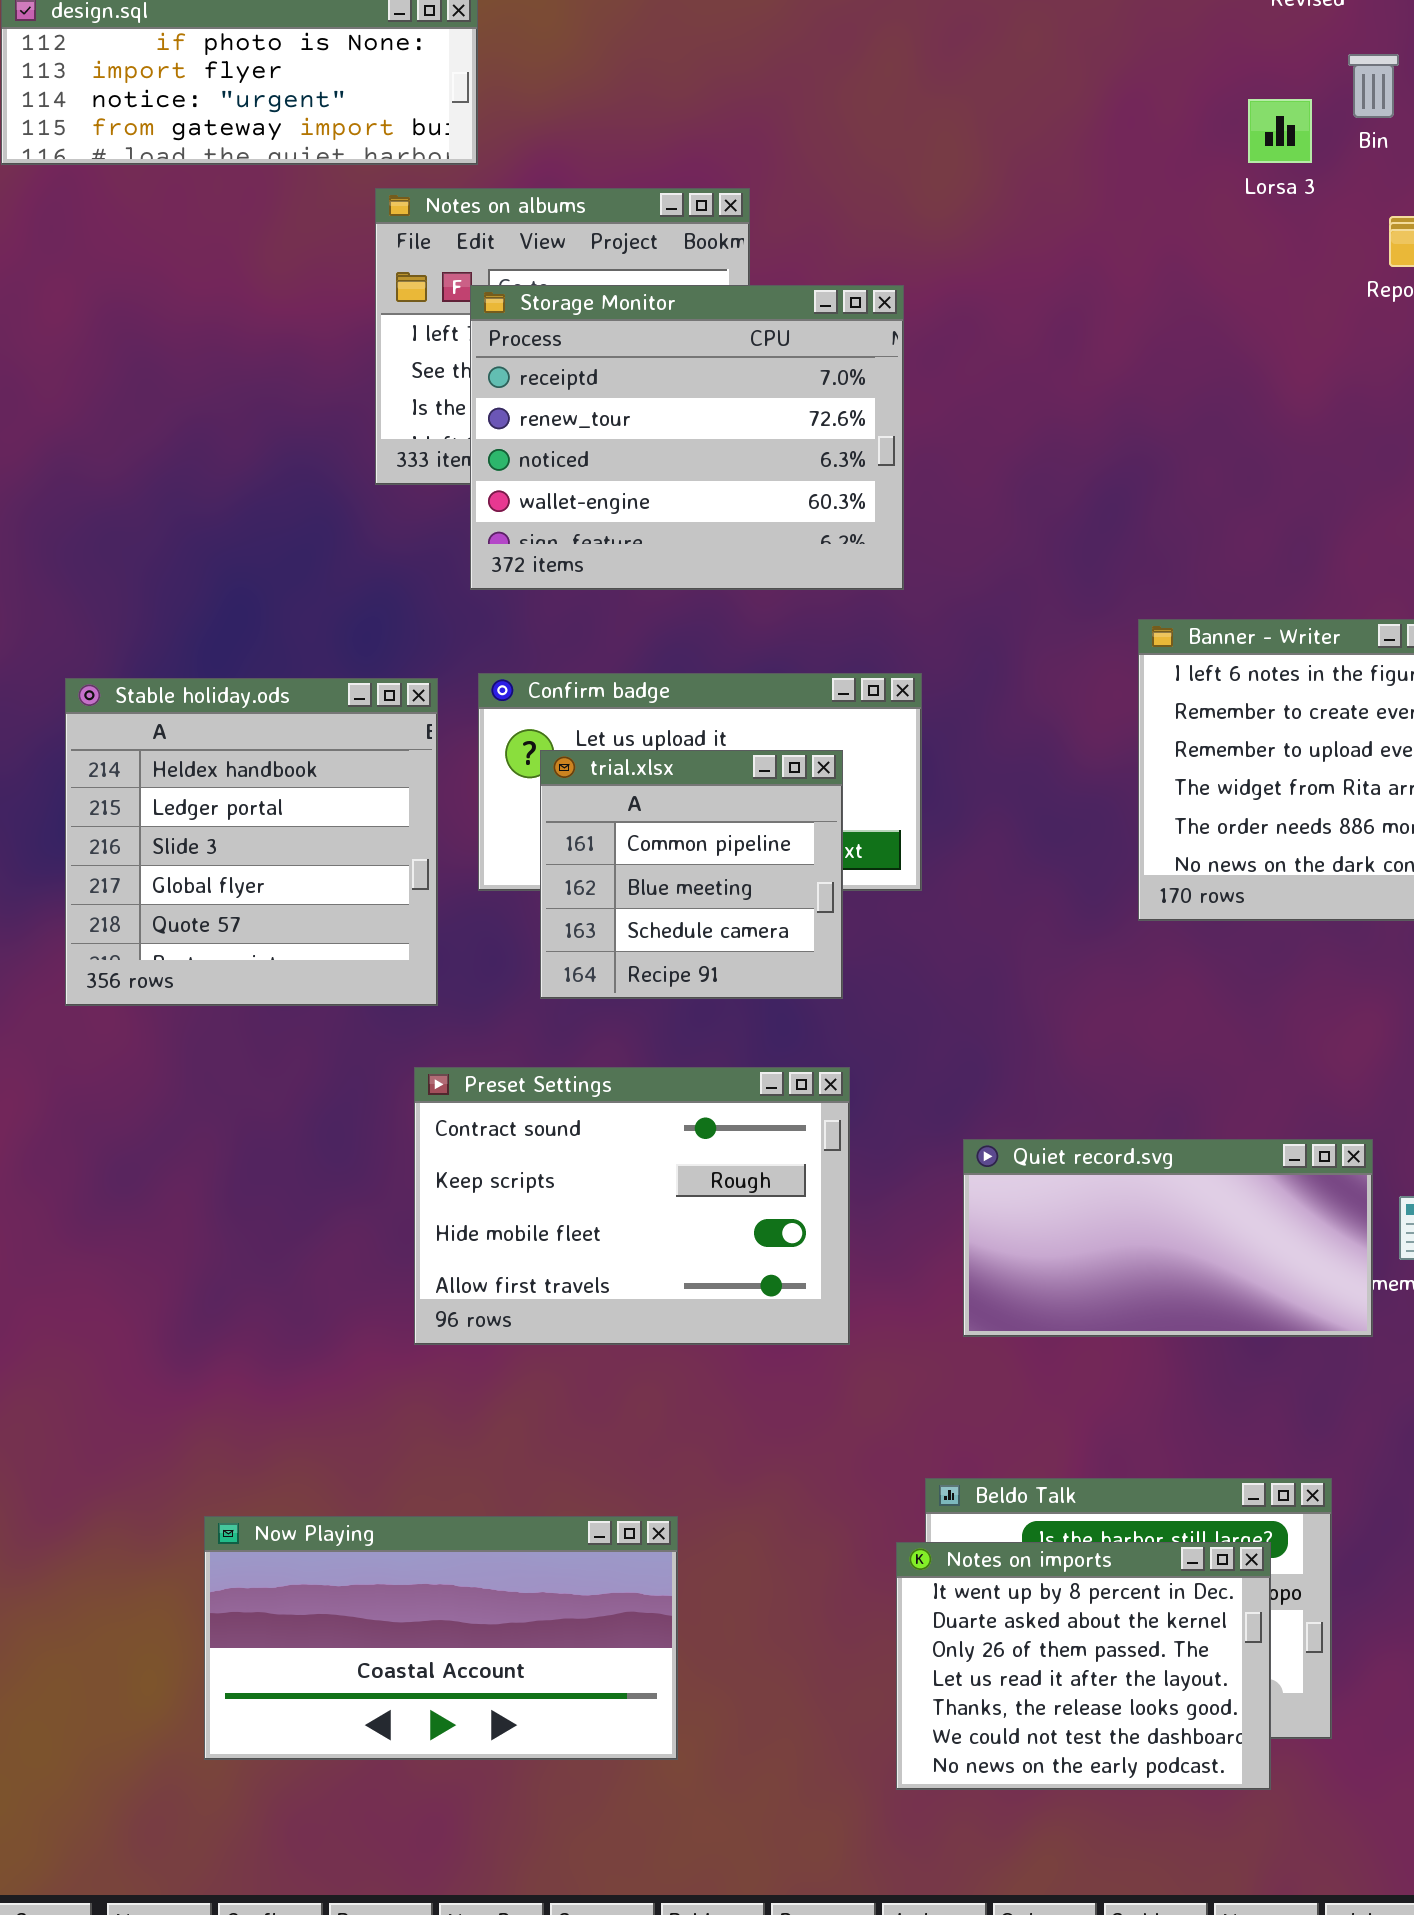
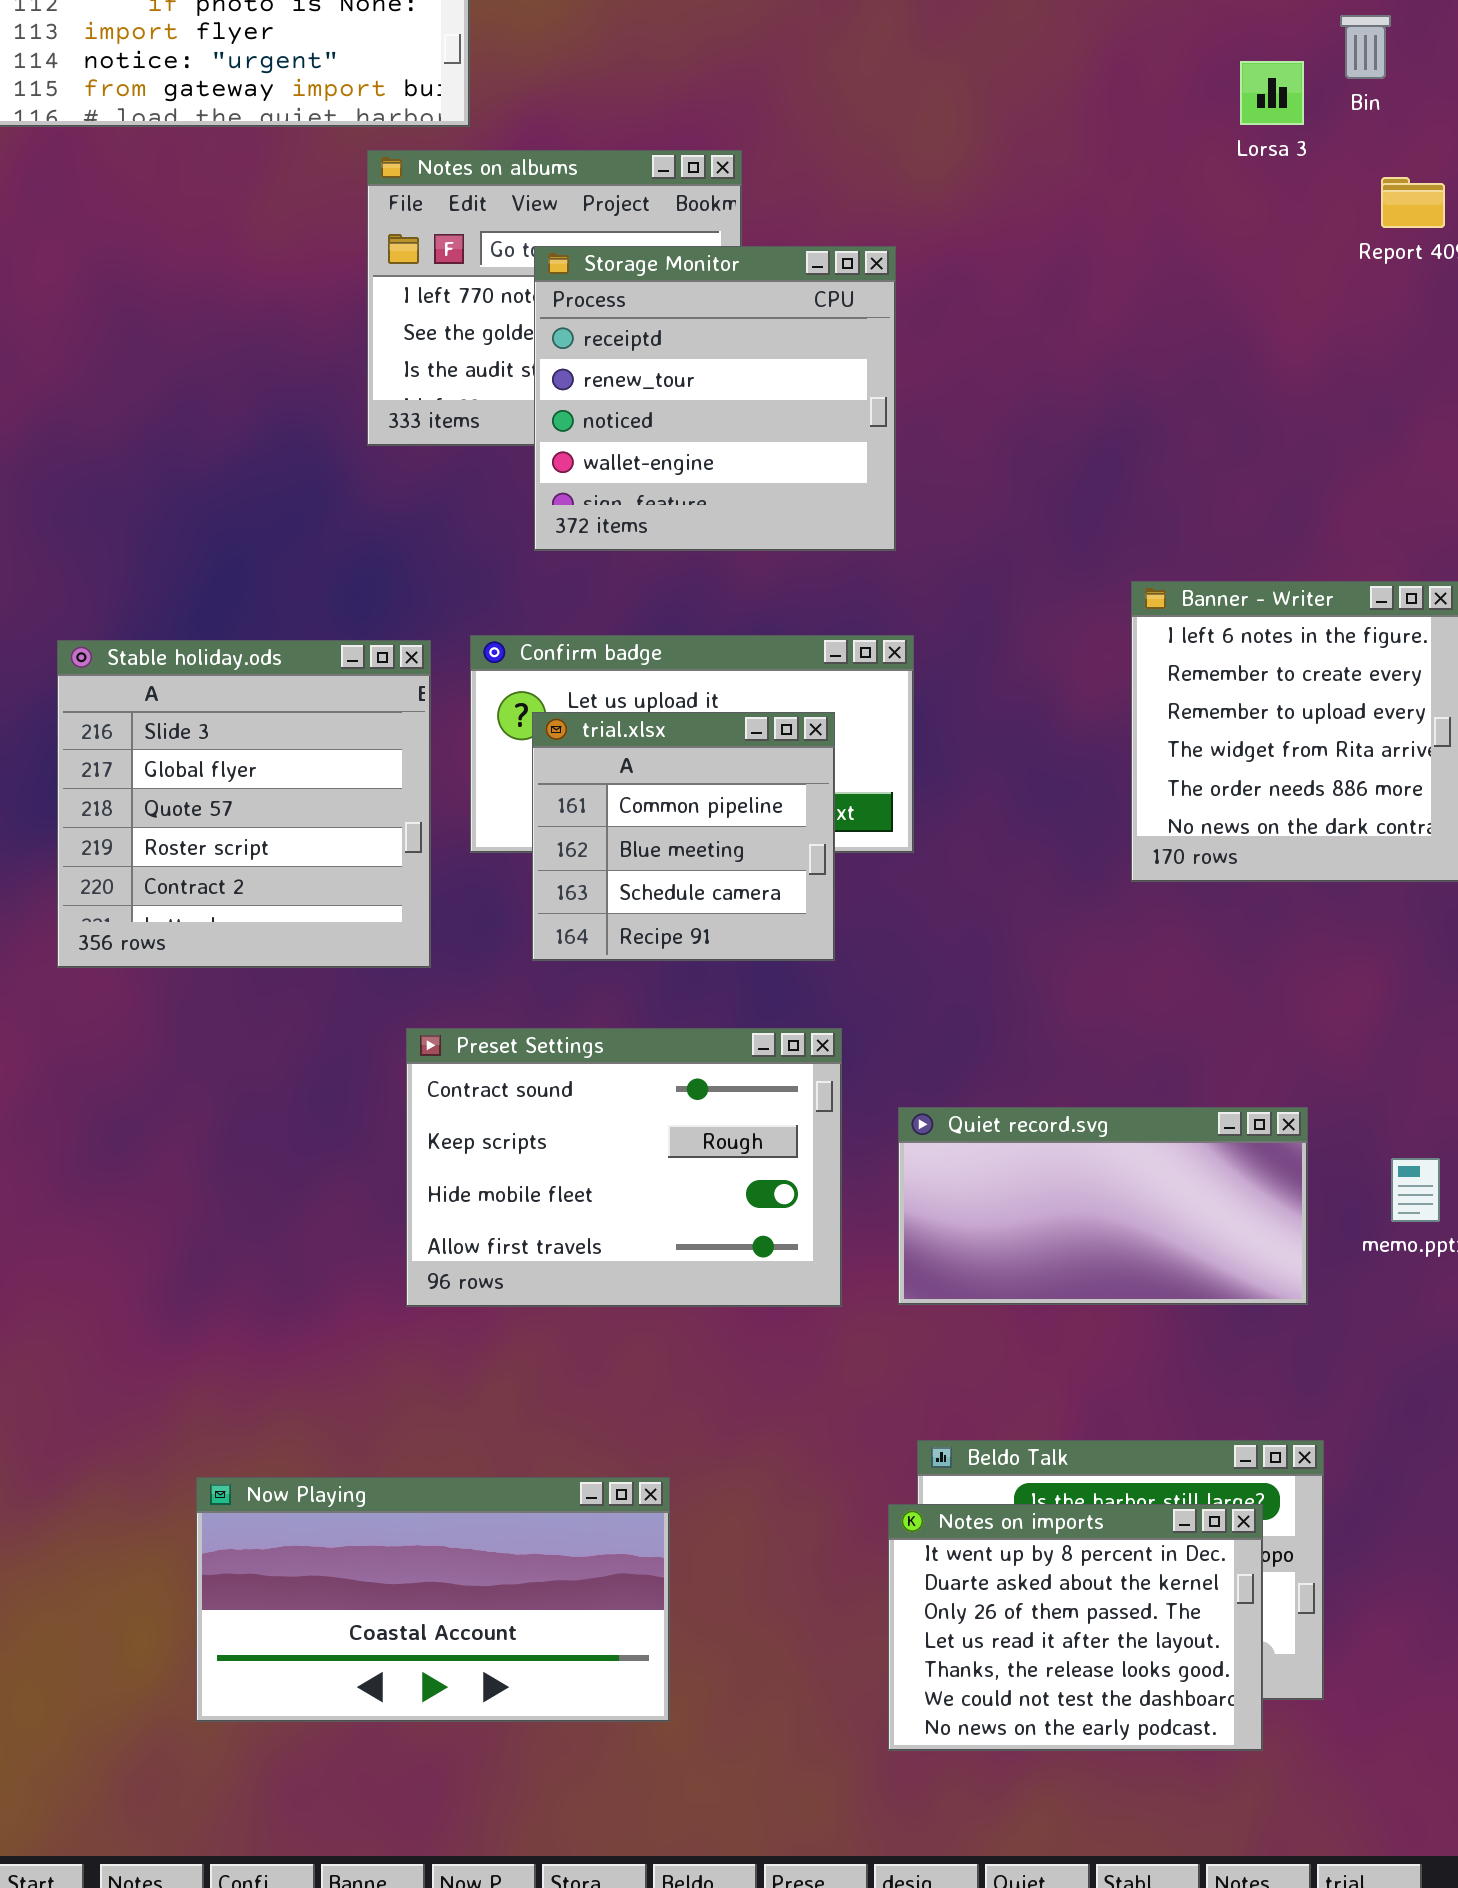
Storage Monitor: [470,285,904,590] -> [534,246,896,551], resized
Stable holiday.ods: [65,678,438,1006] -> [57,640,431,968], scrolled down 2 rows
Quiet record.svg: [963,1139,1373,1337] -> [898,1107,1308,1305], moved

